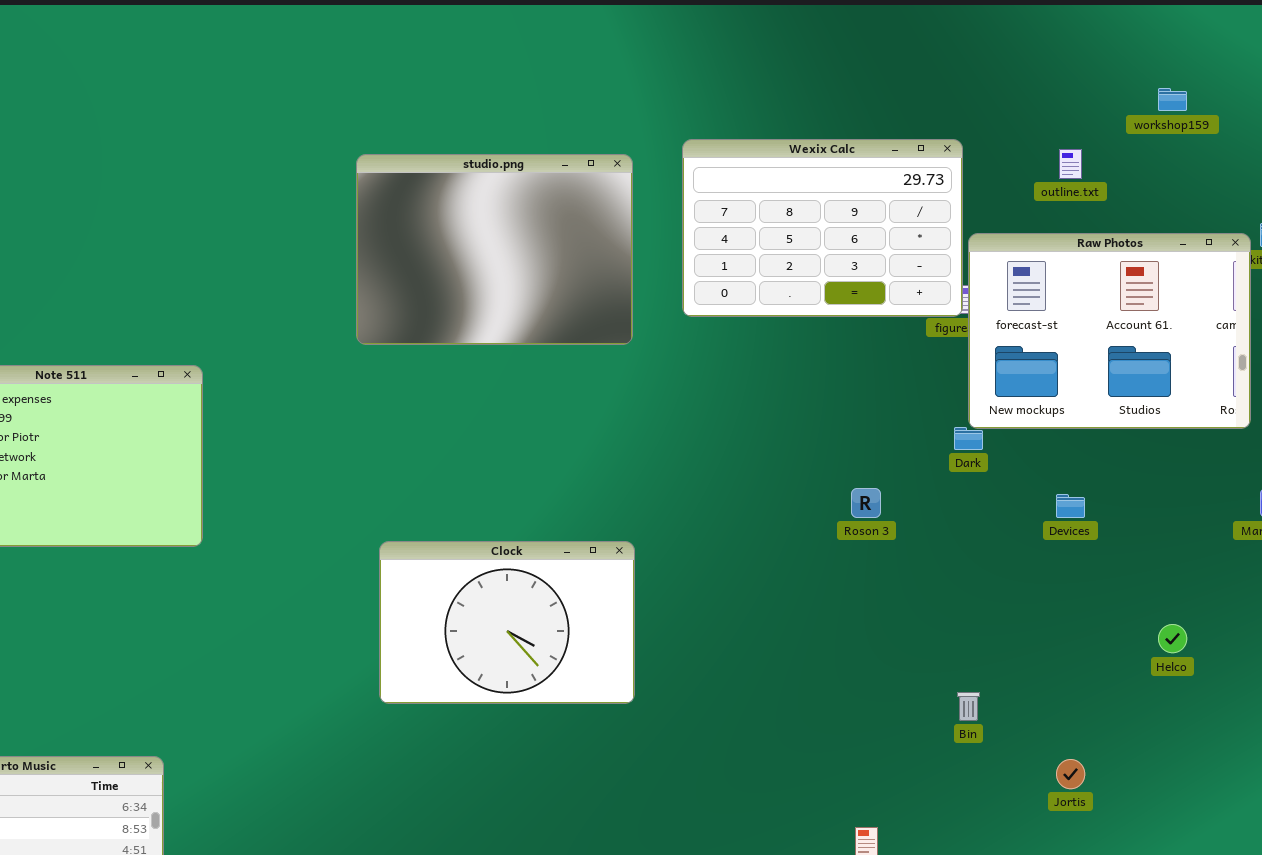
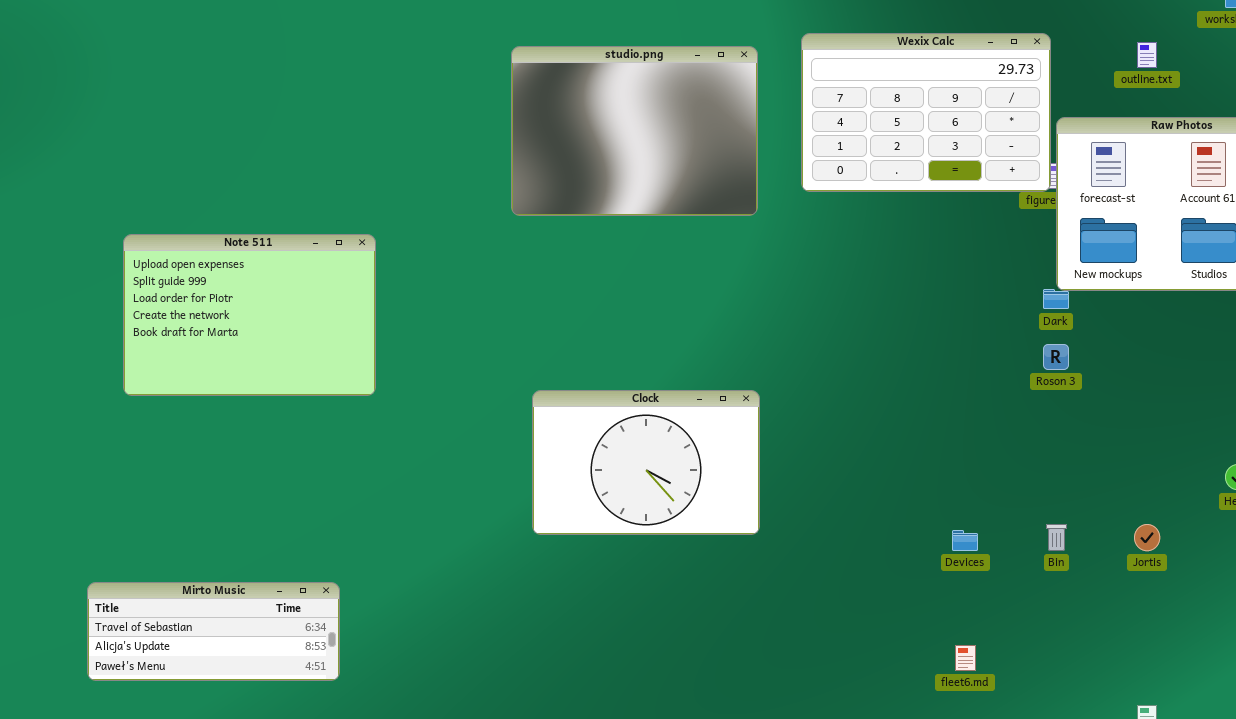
Roson 3: [851,488,881,518] -> [1043,344,1069,370], moved
Devices: [1056,494,1085,518] -> [952,530,978,551], moved
Jortis: [1056,759,1085,789] -> [1134,524,1160,551], moved

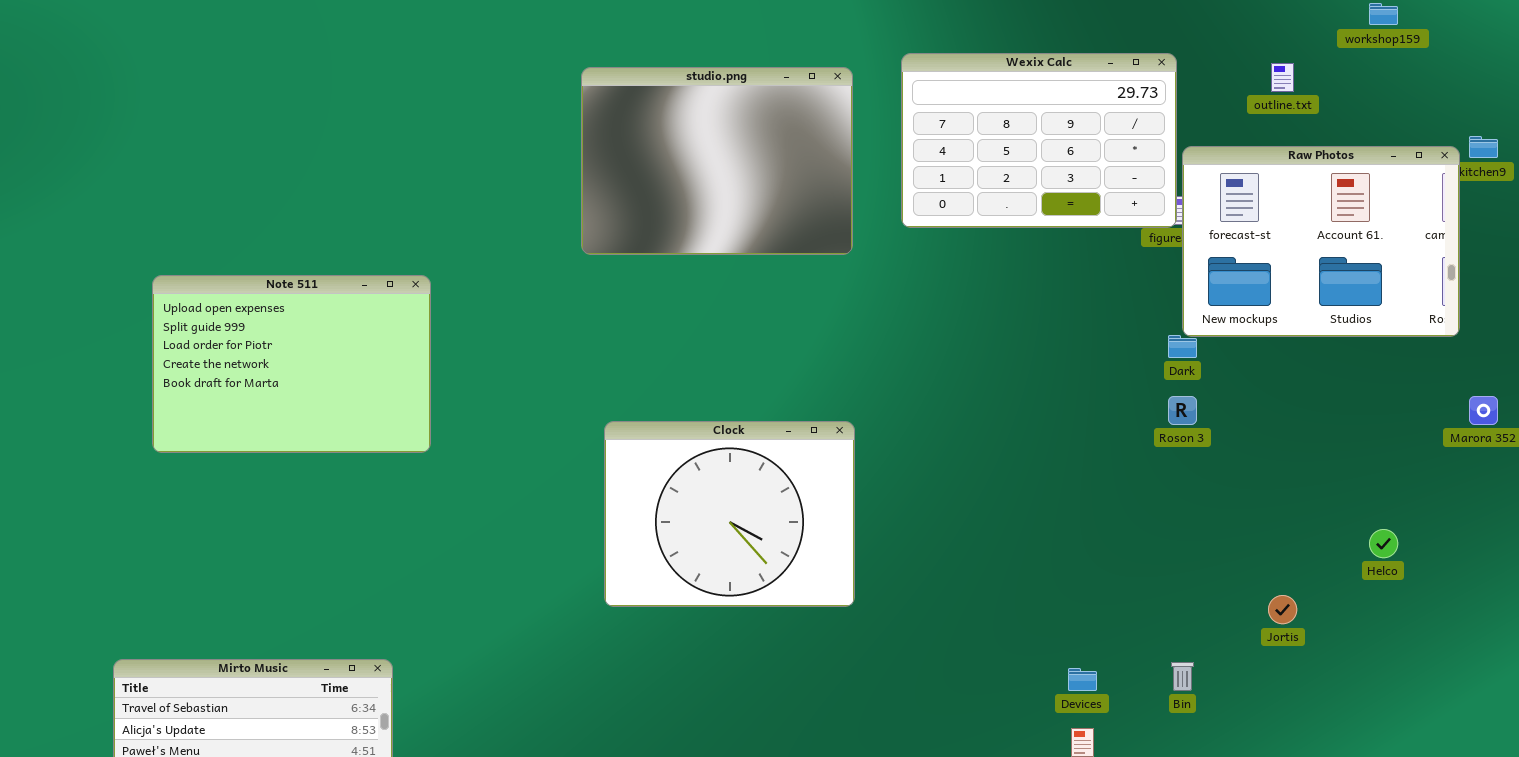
Clock: [532,390,760,535] -> [604,421,855,607], resized
Bin: [1046,524,1067,551] -> [1171,662,1194,691], moved
Devices: [952,530,978,551] -> [1068,668,1097,691], moved

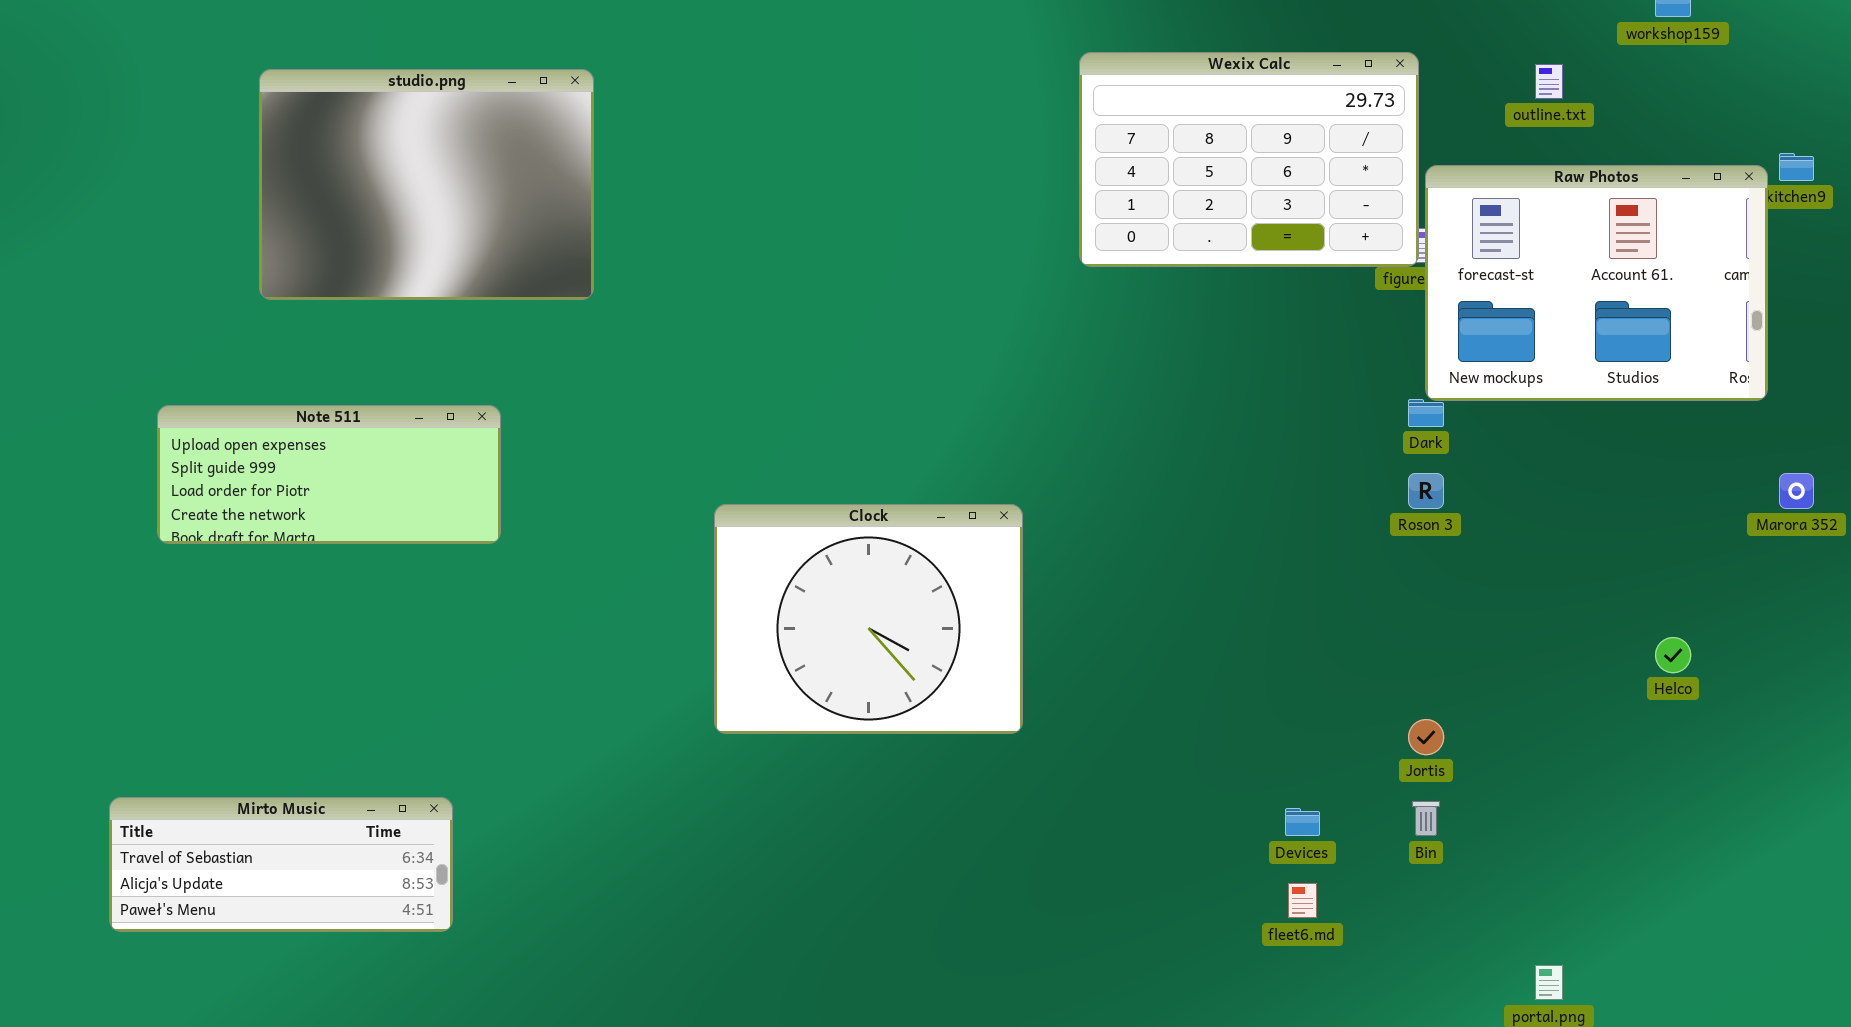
studio.png: [581,67,853,255] -> [259,69,594,300], moved
Note 511: [152,275,431,453] -> [157,405,501,544], resized
Jortis: [1268,595,1297,624] -> [1408,719,1444,755], moved

